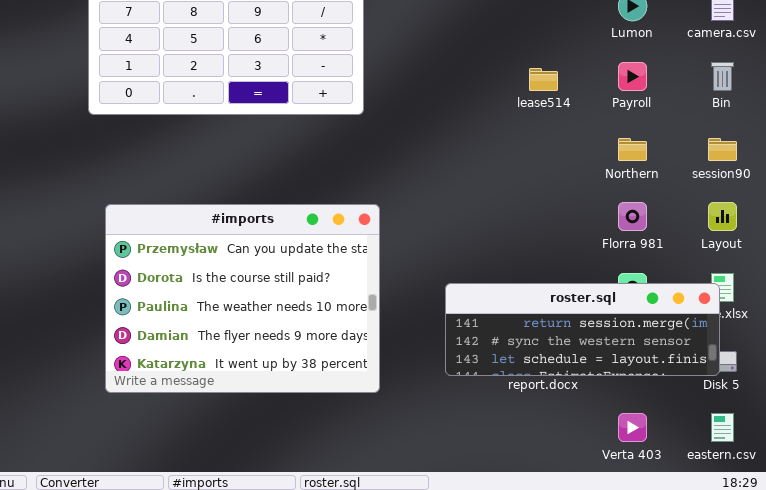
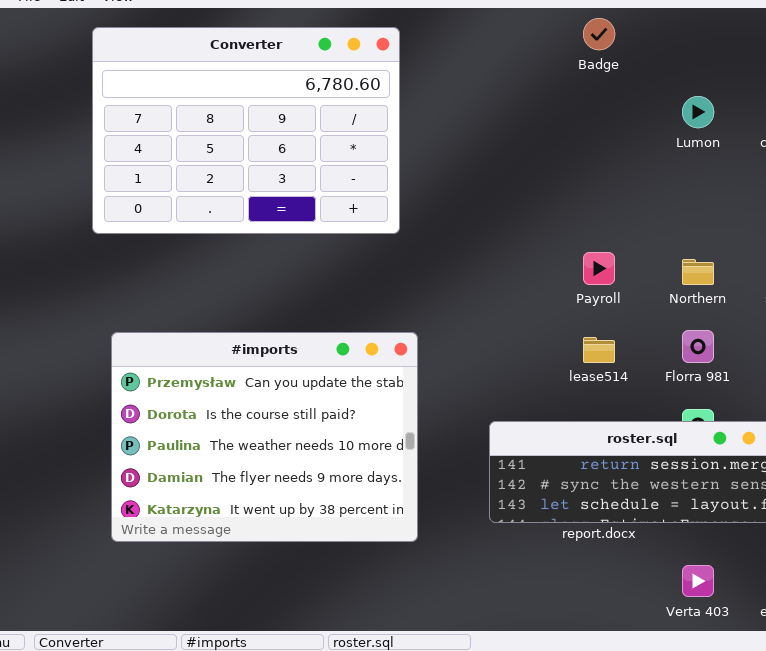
Payroll: [618,62,647,91] -> [583,252,615,285], moved
lease514: [529,68,558,91] -> [583,337,615,363], moved

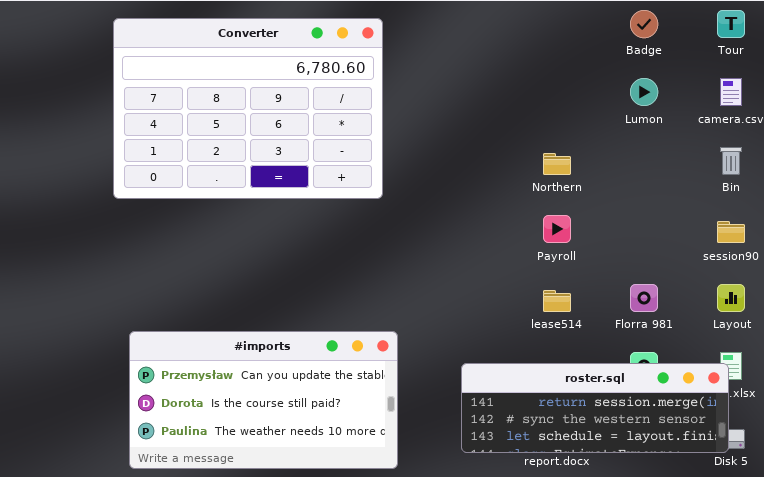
Badge: [583,18,615,50] -> [630,10,658,38], moved
Northern: [682,259,714,285] -> [543,153,571,175], moved
#imports: [111,332,418,542] -> [129,331,398,469], resized

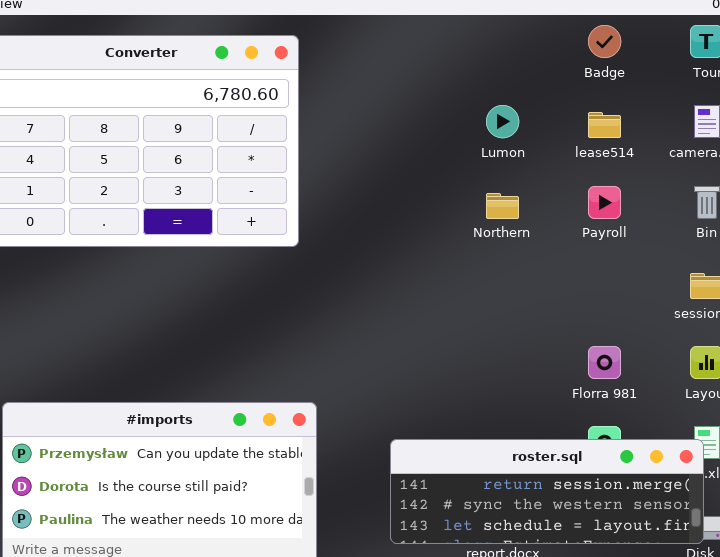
Lumon: [630,78,658,106] -> [486,105,519,138], moved
Payroll: [543,215,571,243] -> [588,186,621,219], moved
lease514: [543,290,571,312] -> [588,112,621,138], moved

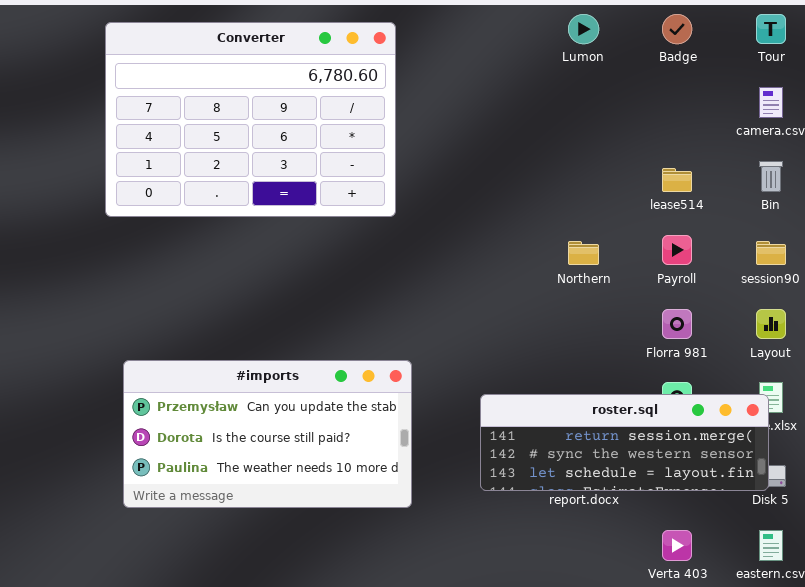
Lumon: [486,105,519,138] -> [568,14,599,44], moved
lease514: [588,112,621,138] -> [662,168,692,192], moved
Payroll: [588,186,621,219] -> [662,235,692,265], moved
Northern: [486,193,519,219] -> [568,241,599,265], moved

